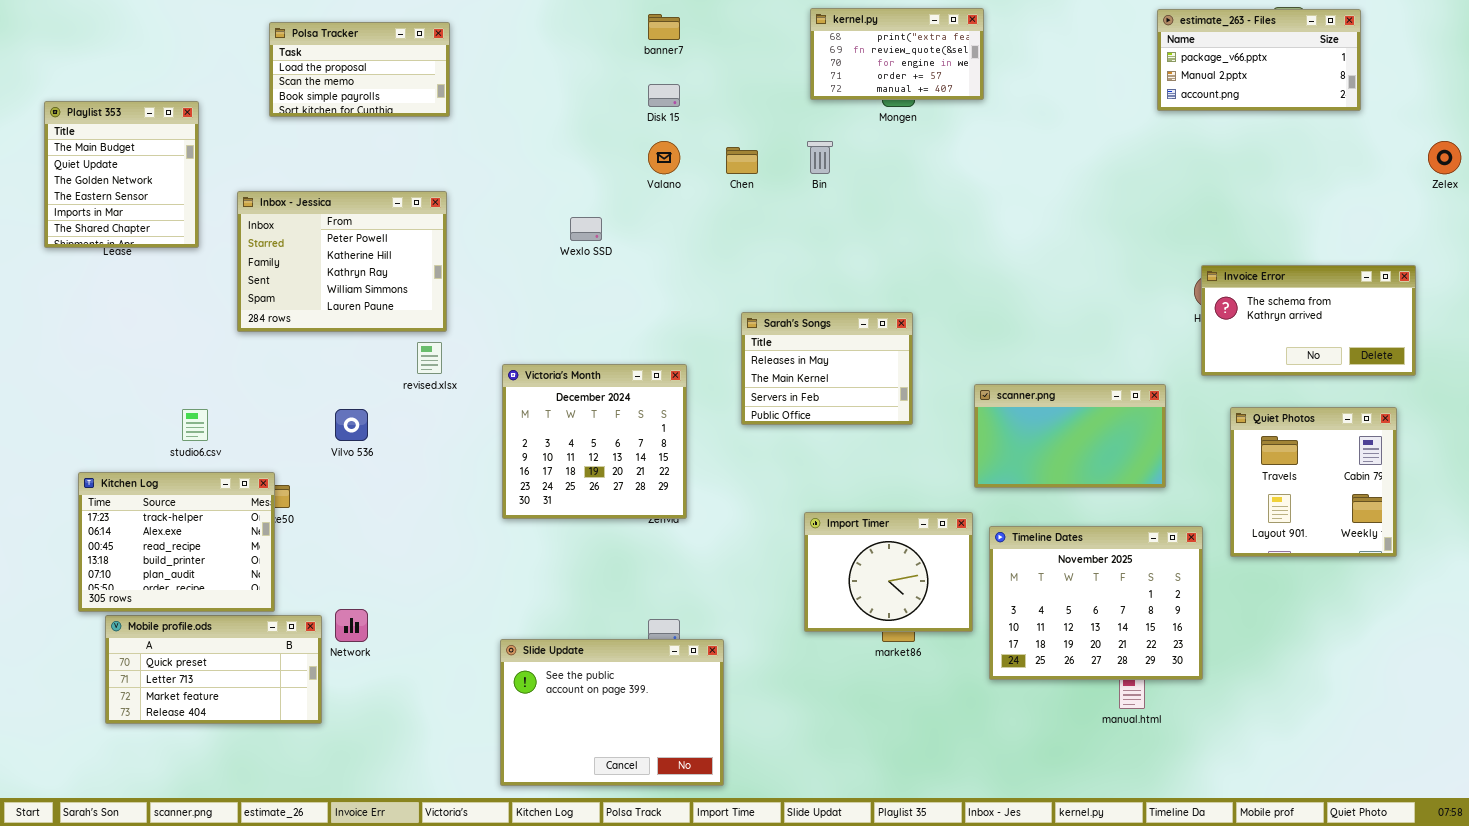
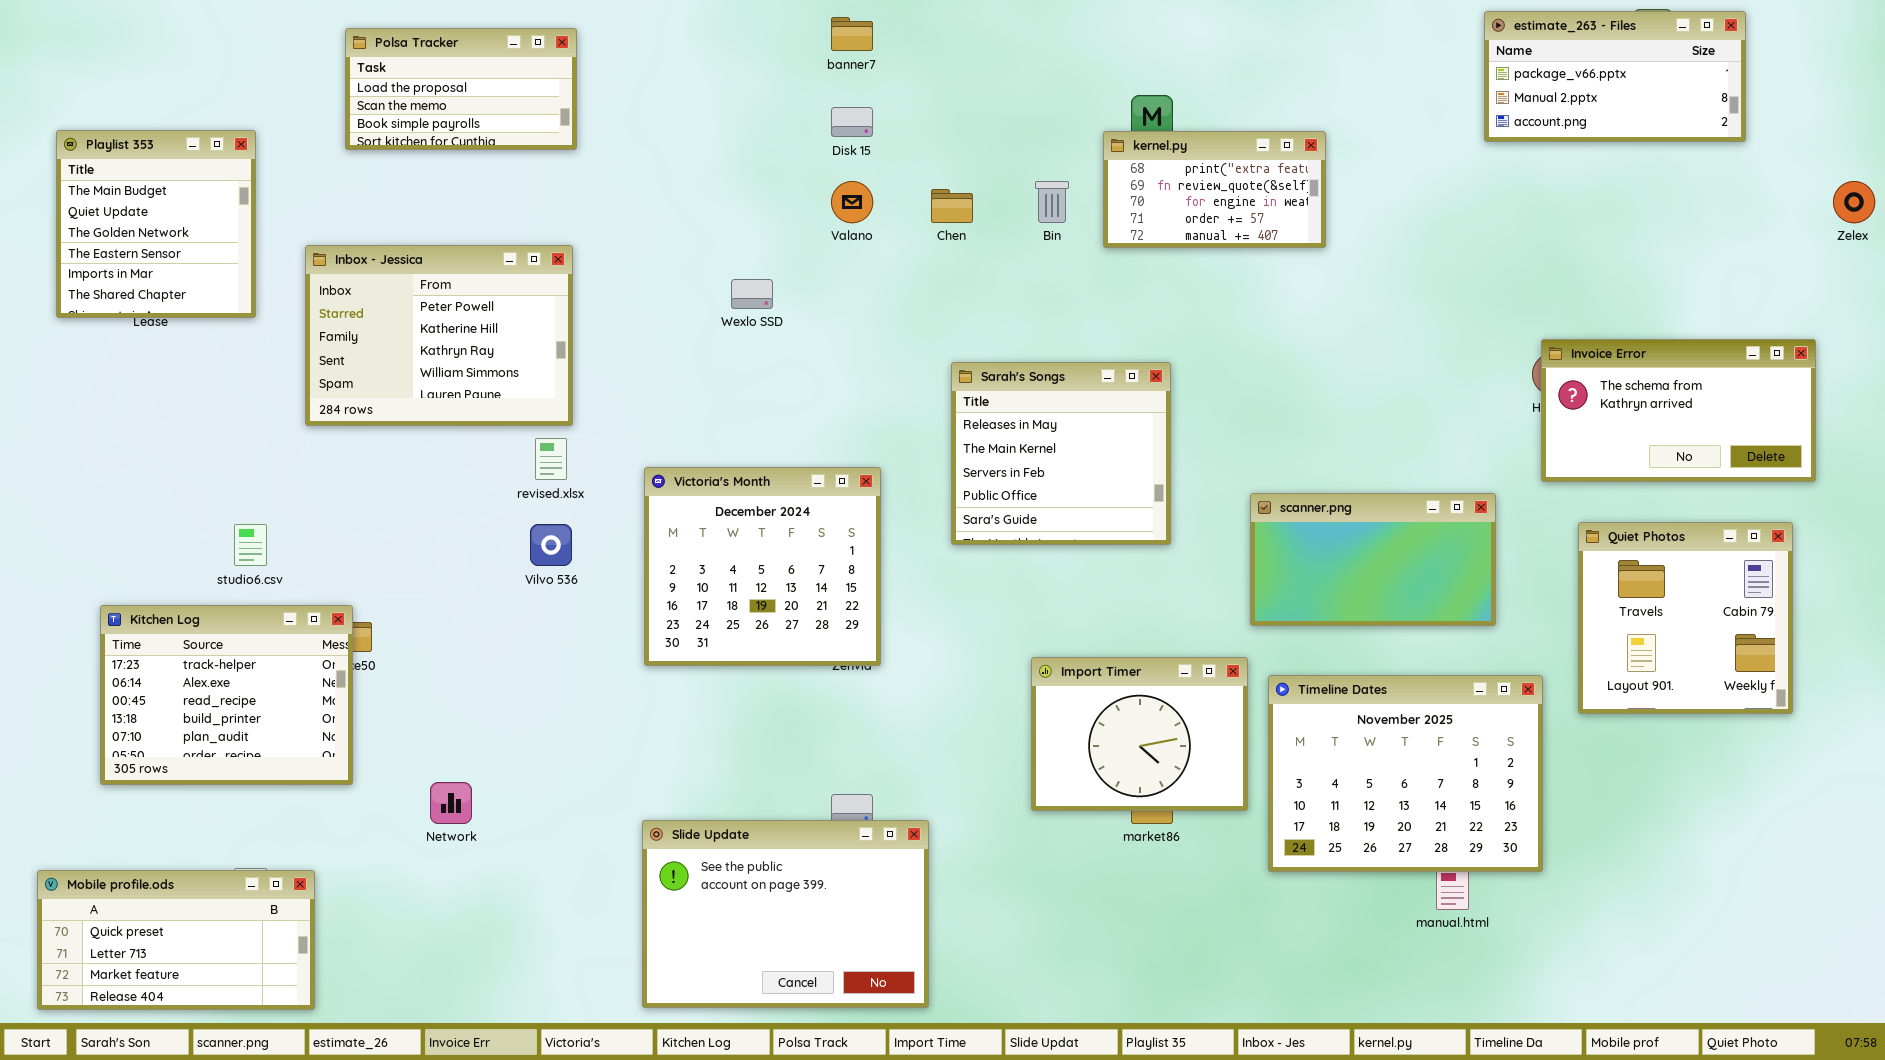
kernel.py: [810,8,984,100] -> [1103,131,1326,248], moved
Sarah's Songs: [741,312,913,425] -> [951,362,1171,545], resized
Vilvo 536: [335,409,368,441] -> [530,524,572,566], moved
Mobile profile.ods: [105,615,322,724] -> [37,870,315,1010], moved

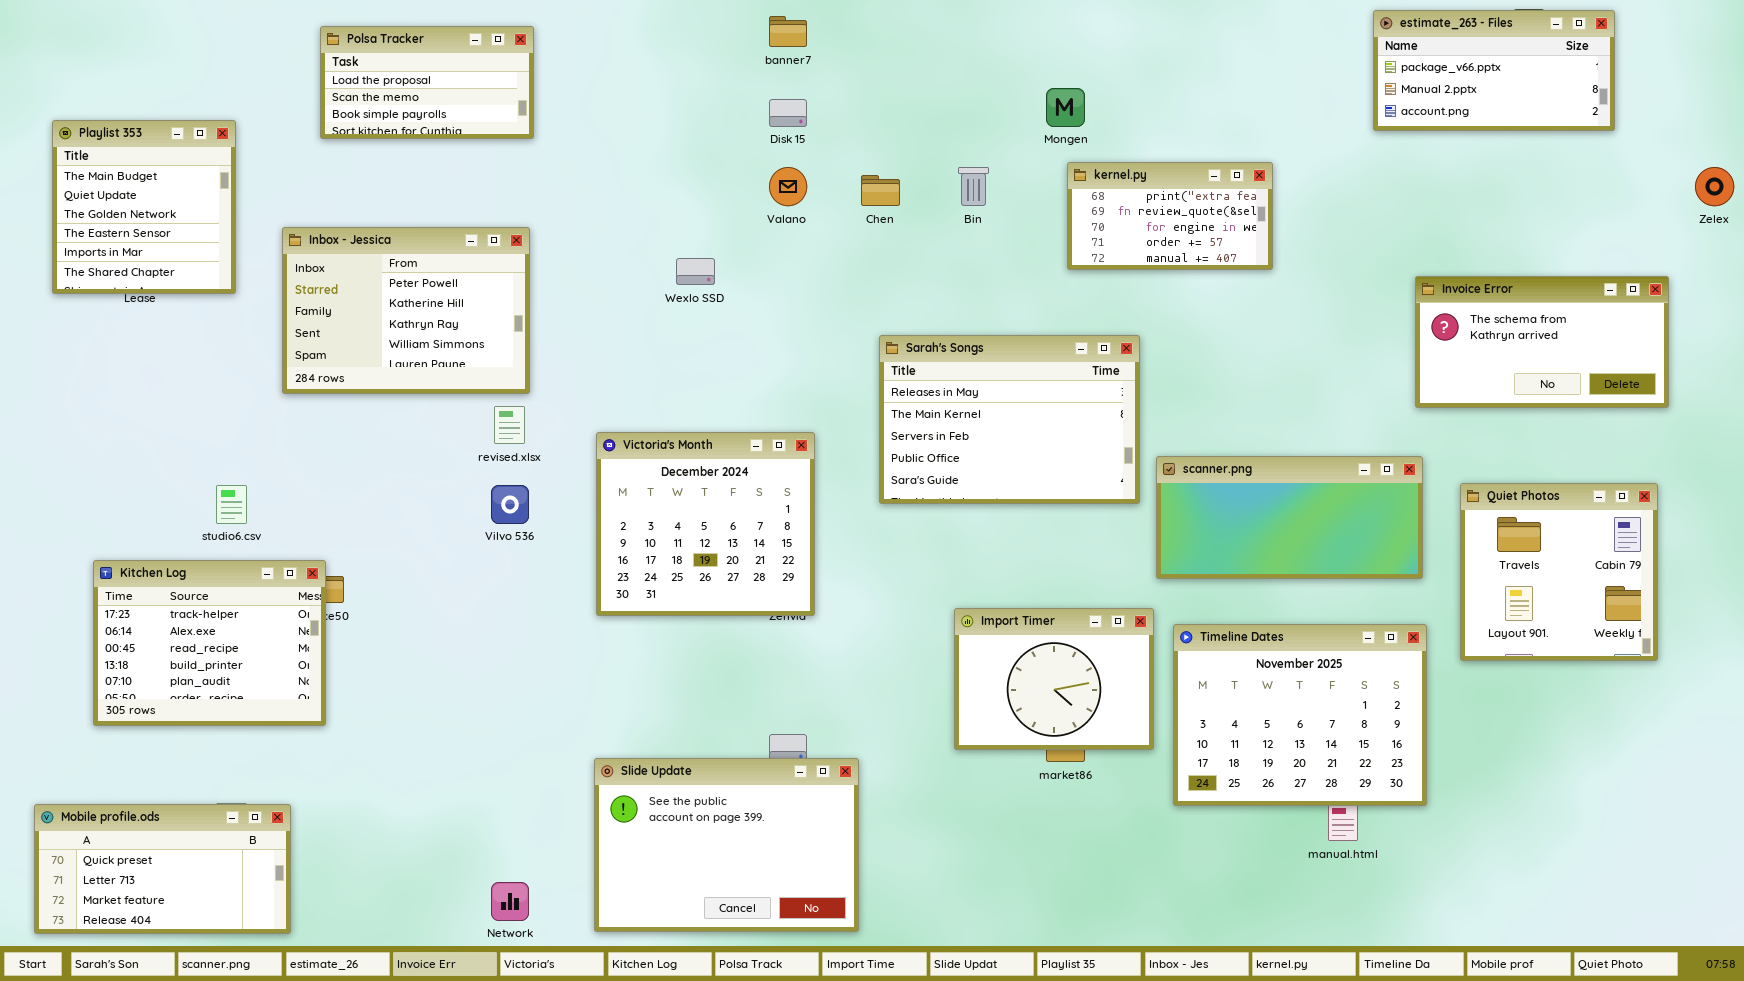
kernel.py: [1103,131,1326,248] -> [1067,162,1273,270], moved
Invoice Error: [1541,339,1816,482] -> [1415,276,1669,408], moved
Sarah's Songs: [951,362,1171,545] -> [879,335,1140,504], resized
scanner.png: [1250,493,1496,626] -> [1156,456,1423,579], resized
Network: [430,782,472,824] -> [491,882,529,921], moved

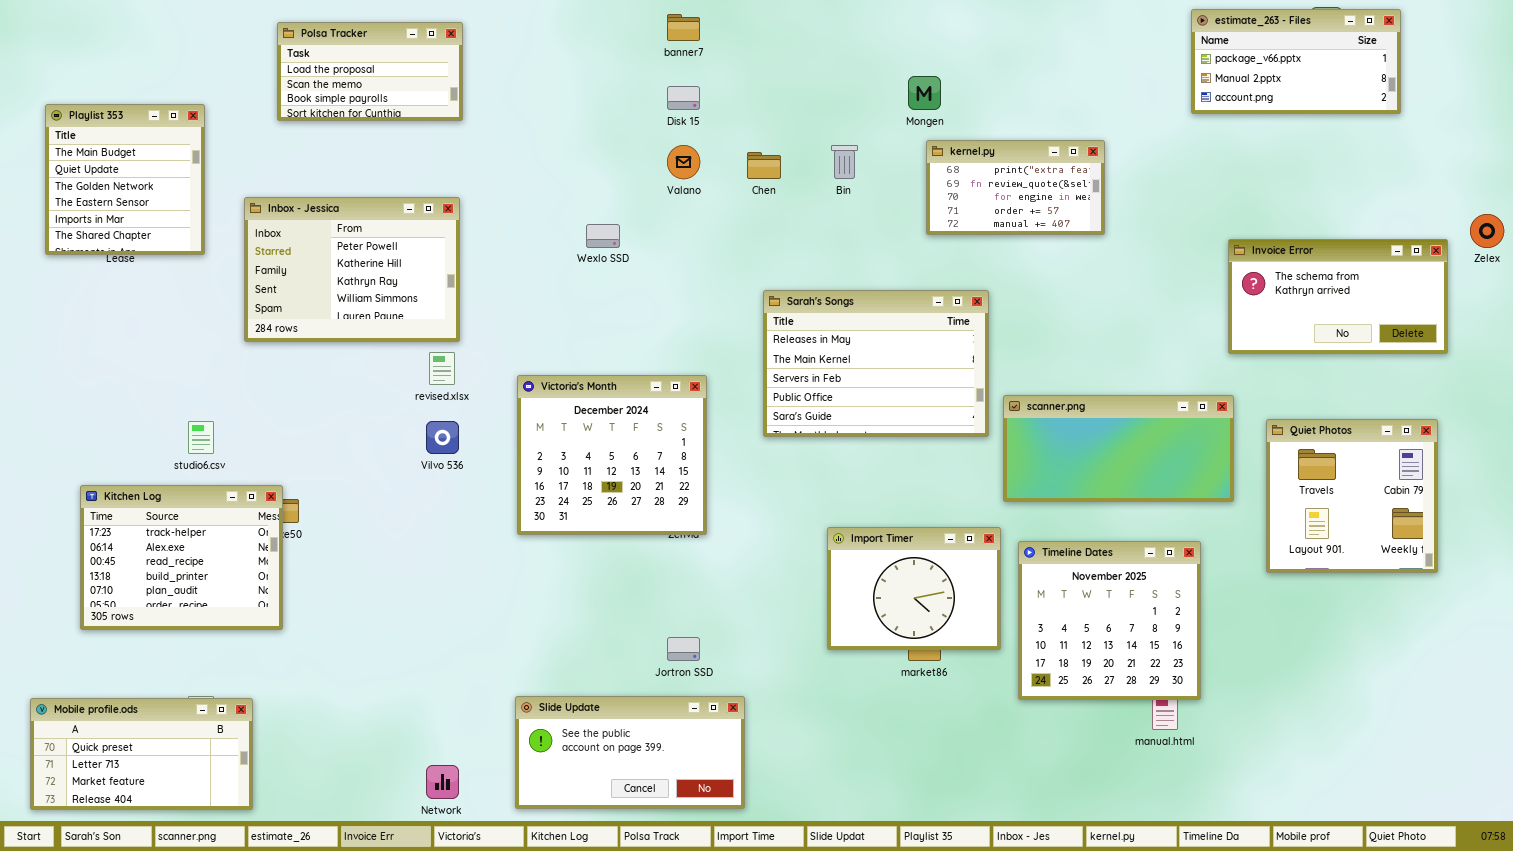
Zelex: [1695,167,1734,206] -> [1470,214,1504,248], moved
Timeline Dates: [1173,624,1427,806] -> [1018,541,1201,700], resized
Slide Update: [594,758,859,932] -> [515,696,745,809], resized

